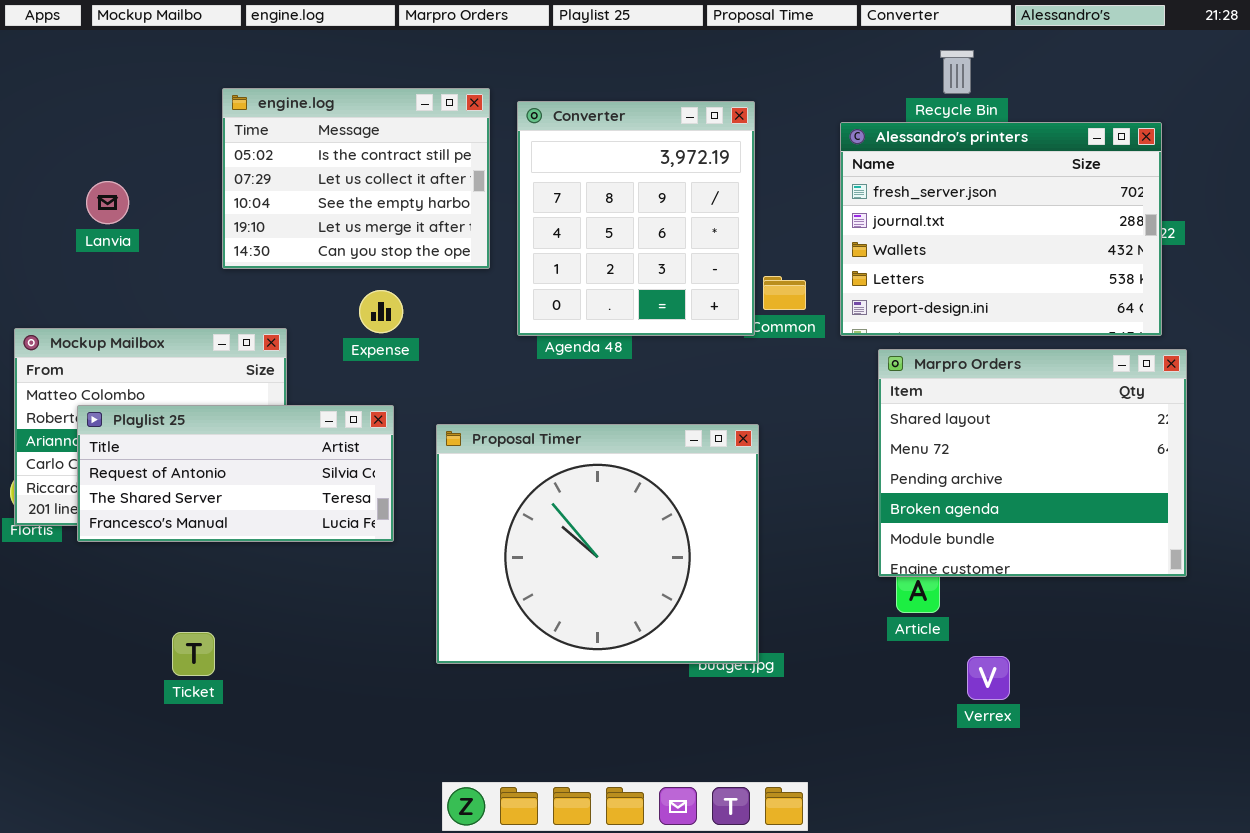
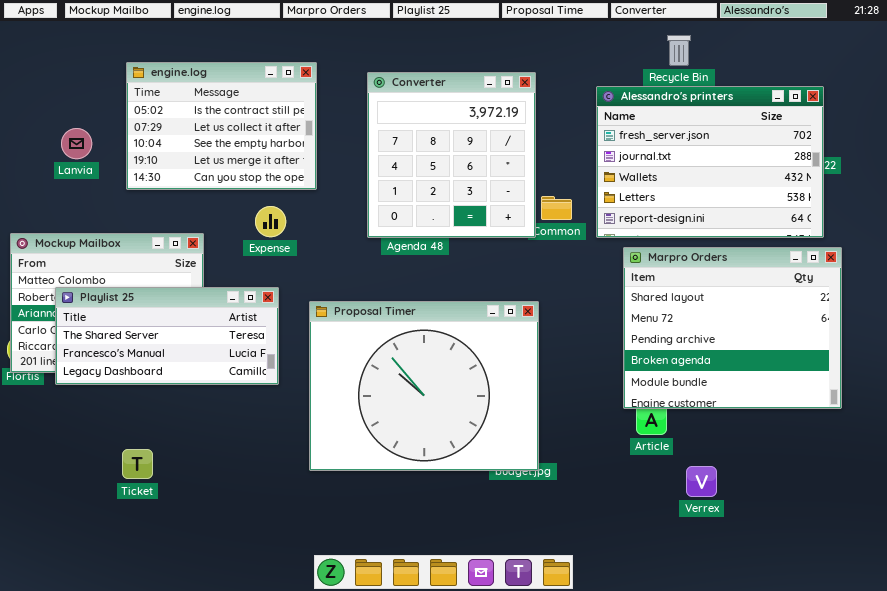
engine.log: [222,88,490,269] -> [126,62,317,190], moved
Playlist 25: [77,405,394,542] -> [55,287,279,385], scrolled down 1 row

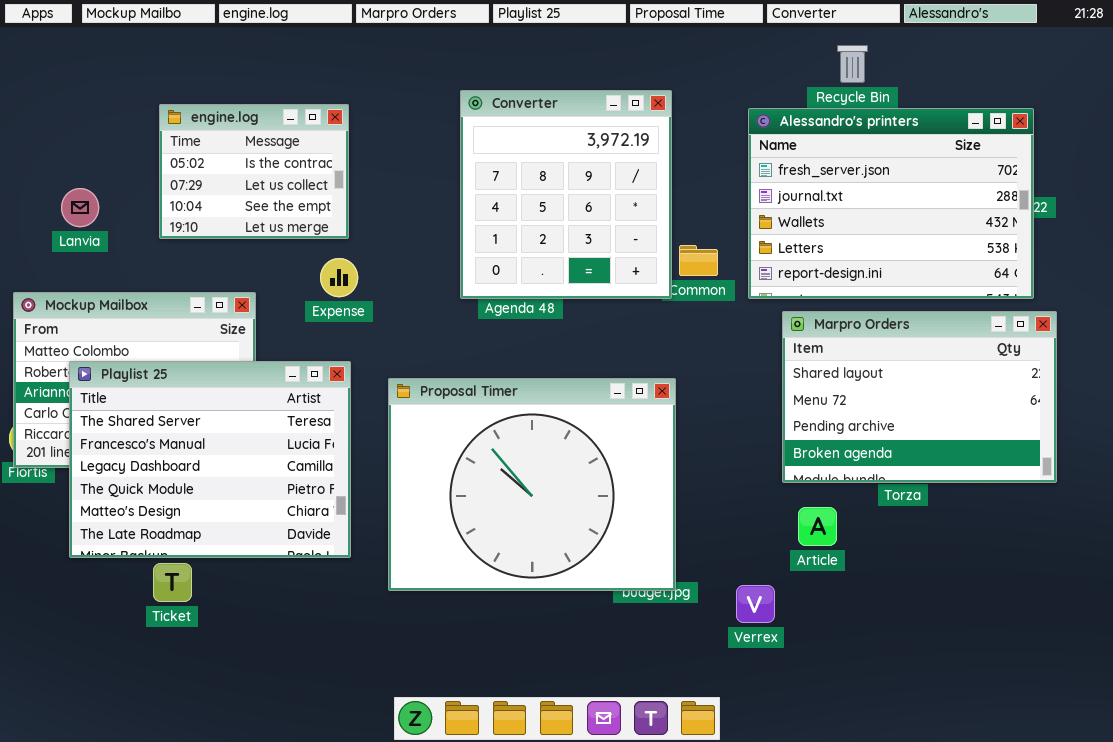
engine.log: [126,62,317,190] -> [159,104,349,239], resized
Lanvia: [61,128,92,159] -> [61,188,99,227], moved
Marpro Orders: [623,247,842,409] -> [782,311,1057,483], resized
Playlist 25: [55,287,279,385] -> [69,361,351,558], resized
Verrex: [686,466,717,497] -> [736,585,775,623], moved

